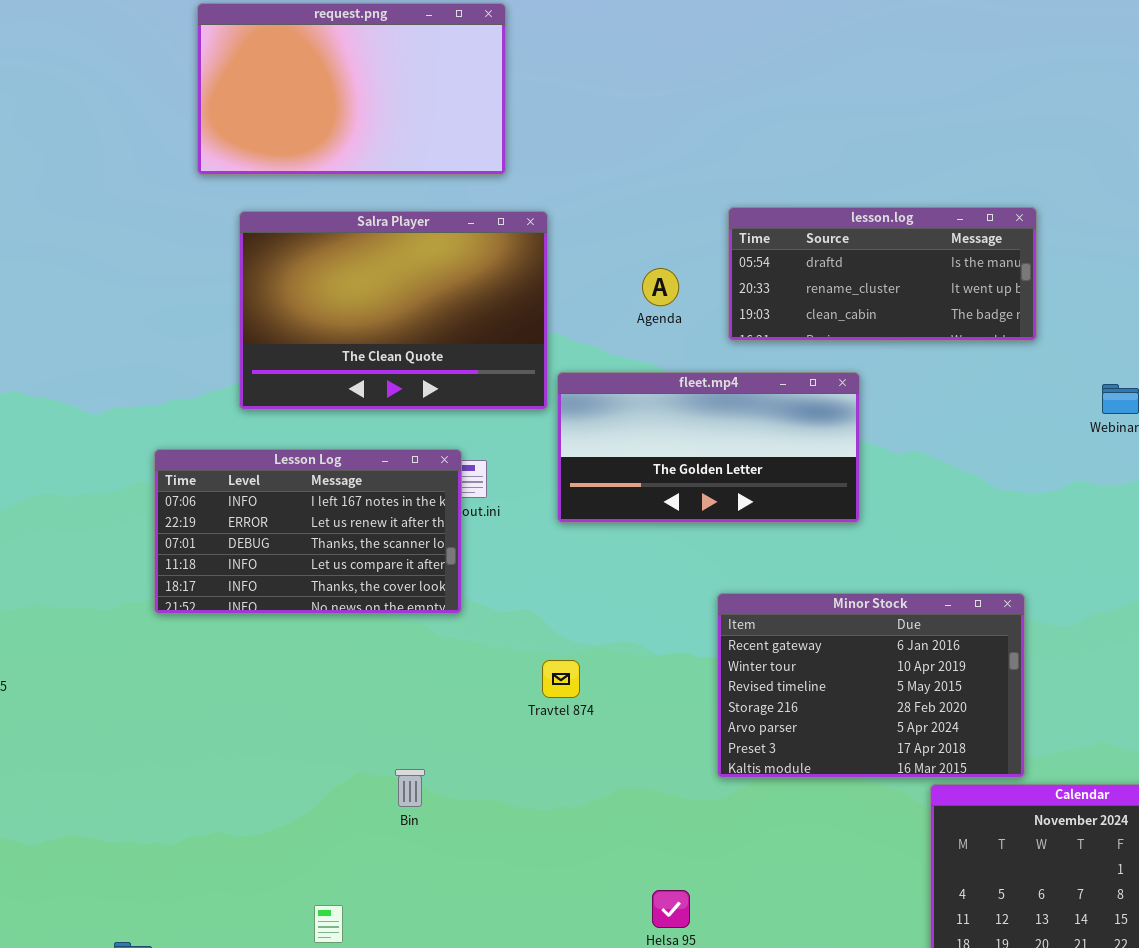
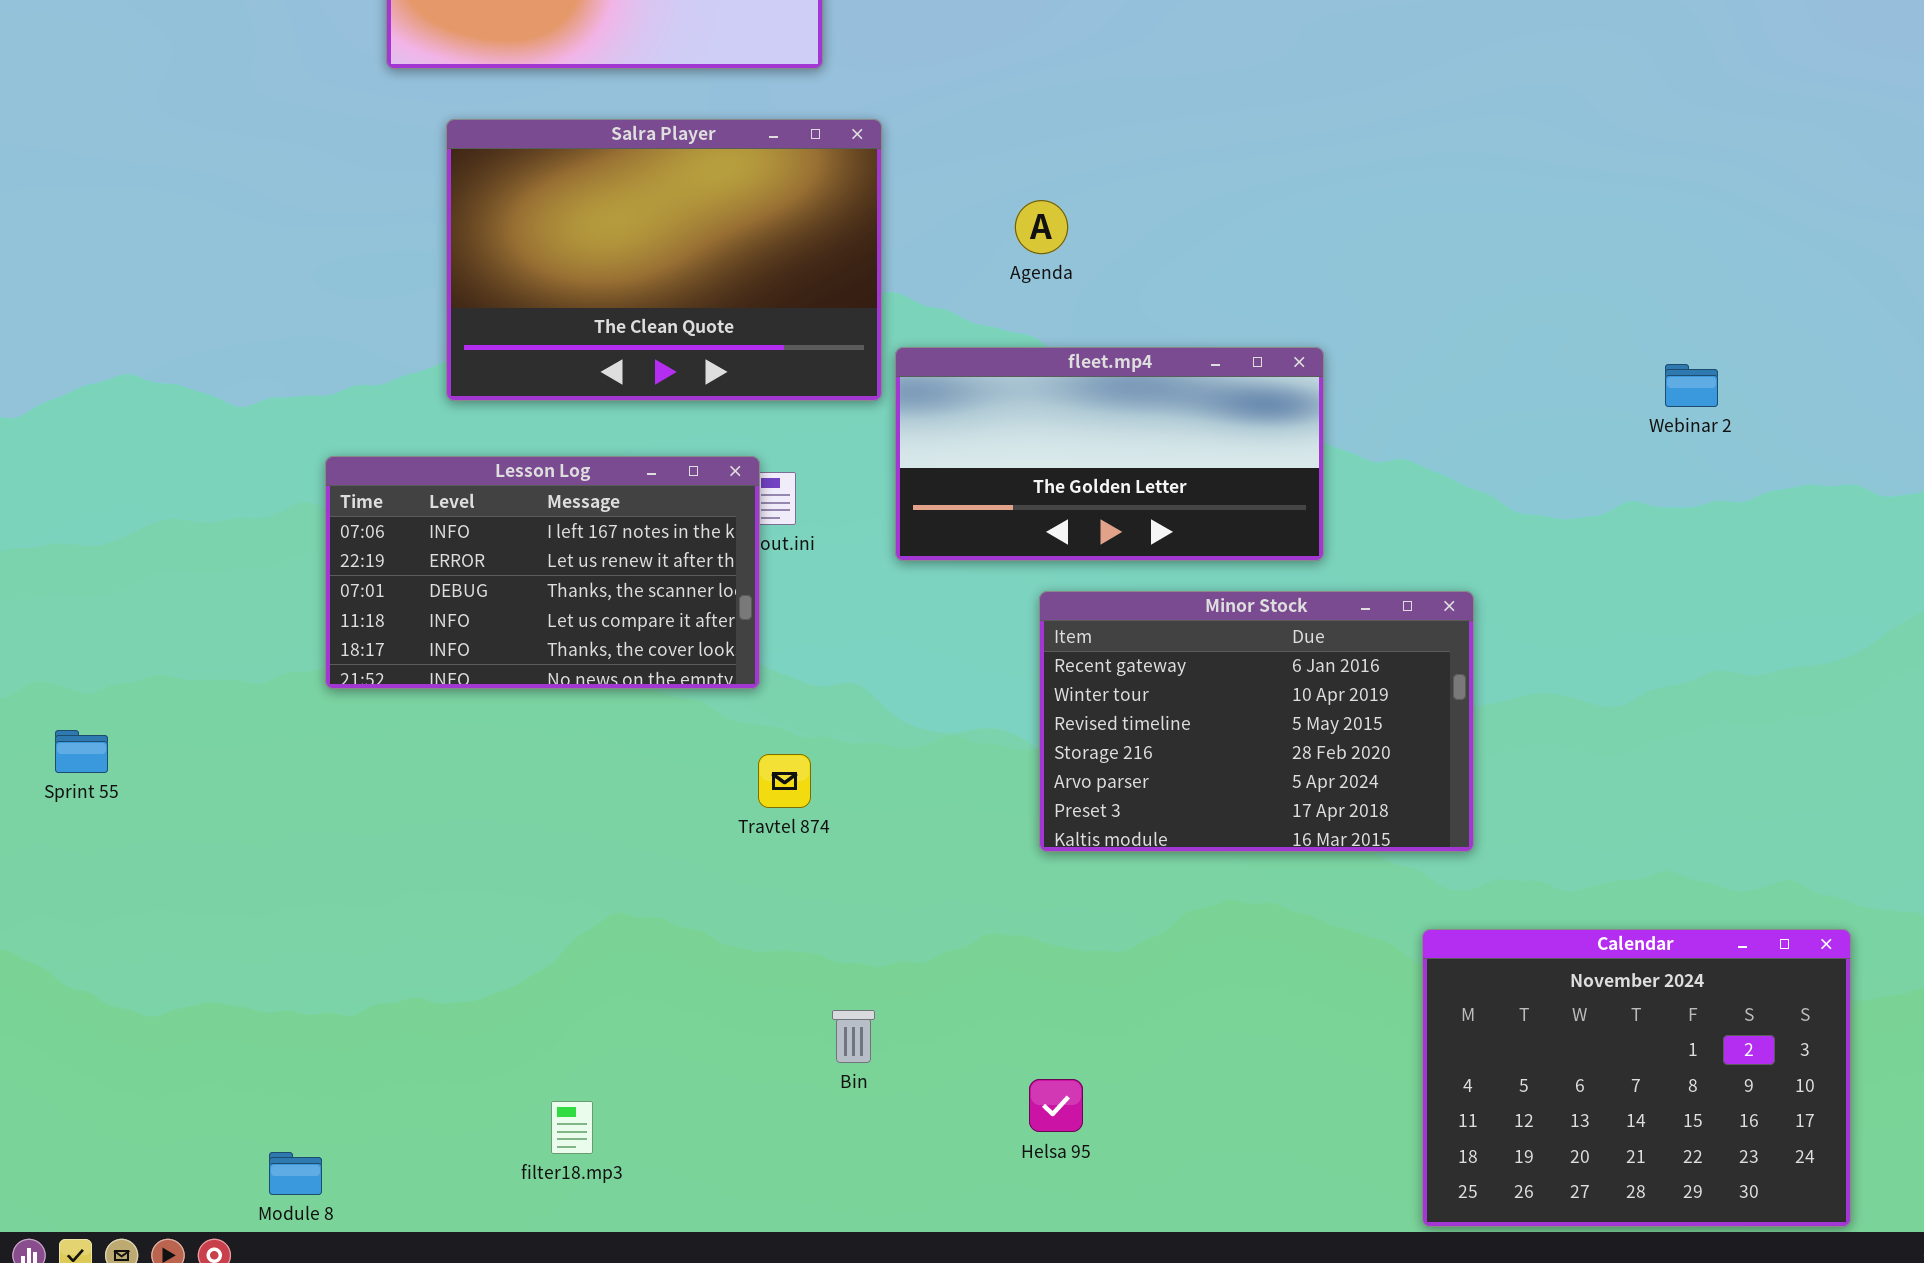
lesson.log: [728,207,1037,341] -> none, closed
Minor Stock: [717,593,1025,778] -> [1039,591,1474,852], moved
Travtel 874: [542,660,580,698] -> [758,754,811,808], moved
Bin: [395,769,425,807] -> [832,1010,875,1063], moved

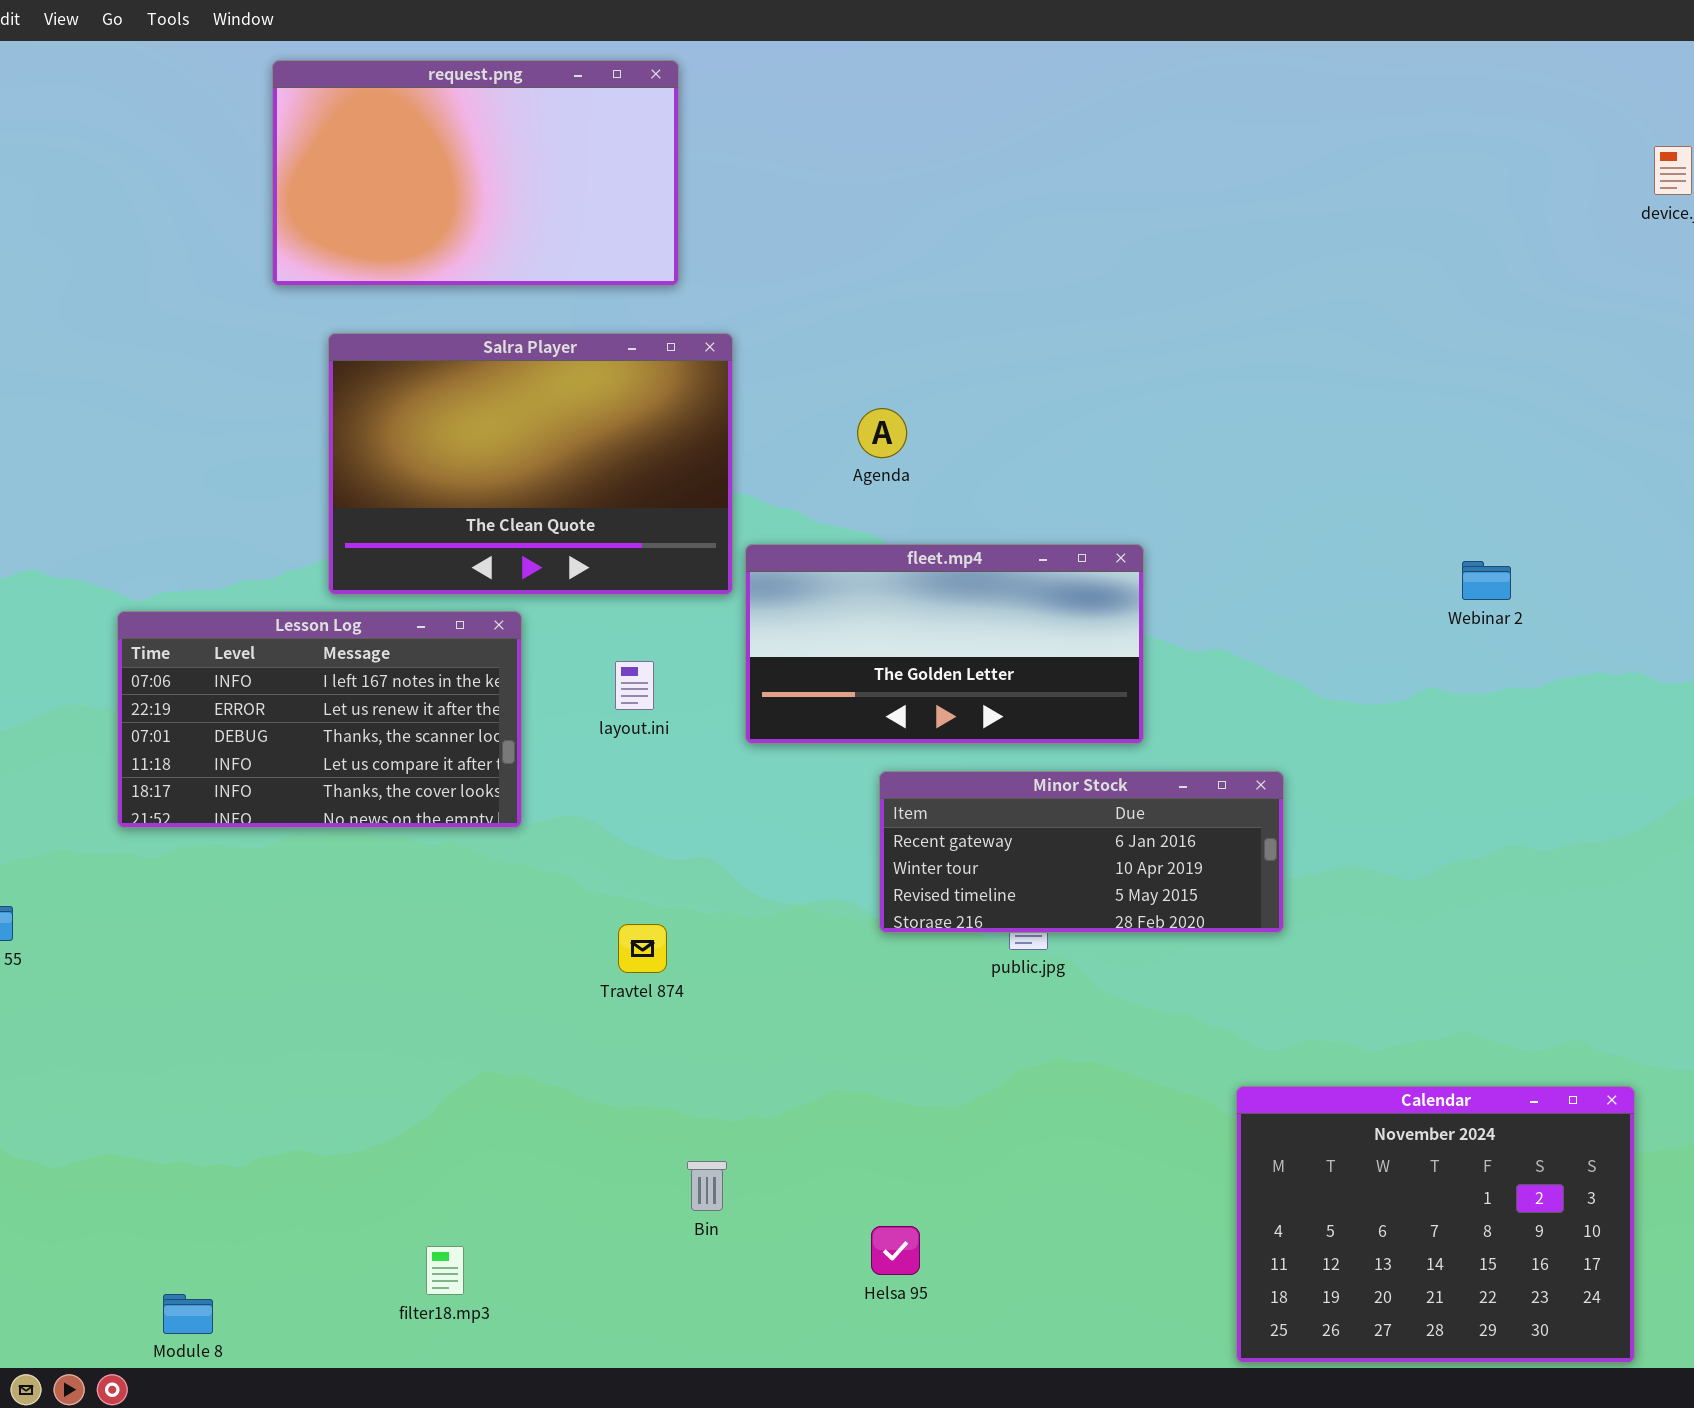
Lesson Log: [325,456,760,689] -> [117,611,522,828], moved
Minor Stock: [1039,591,1474,852] -> [879,771,1284,933], resized

